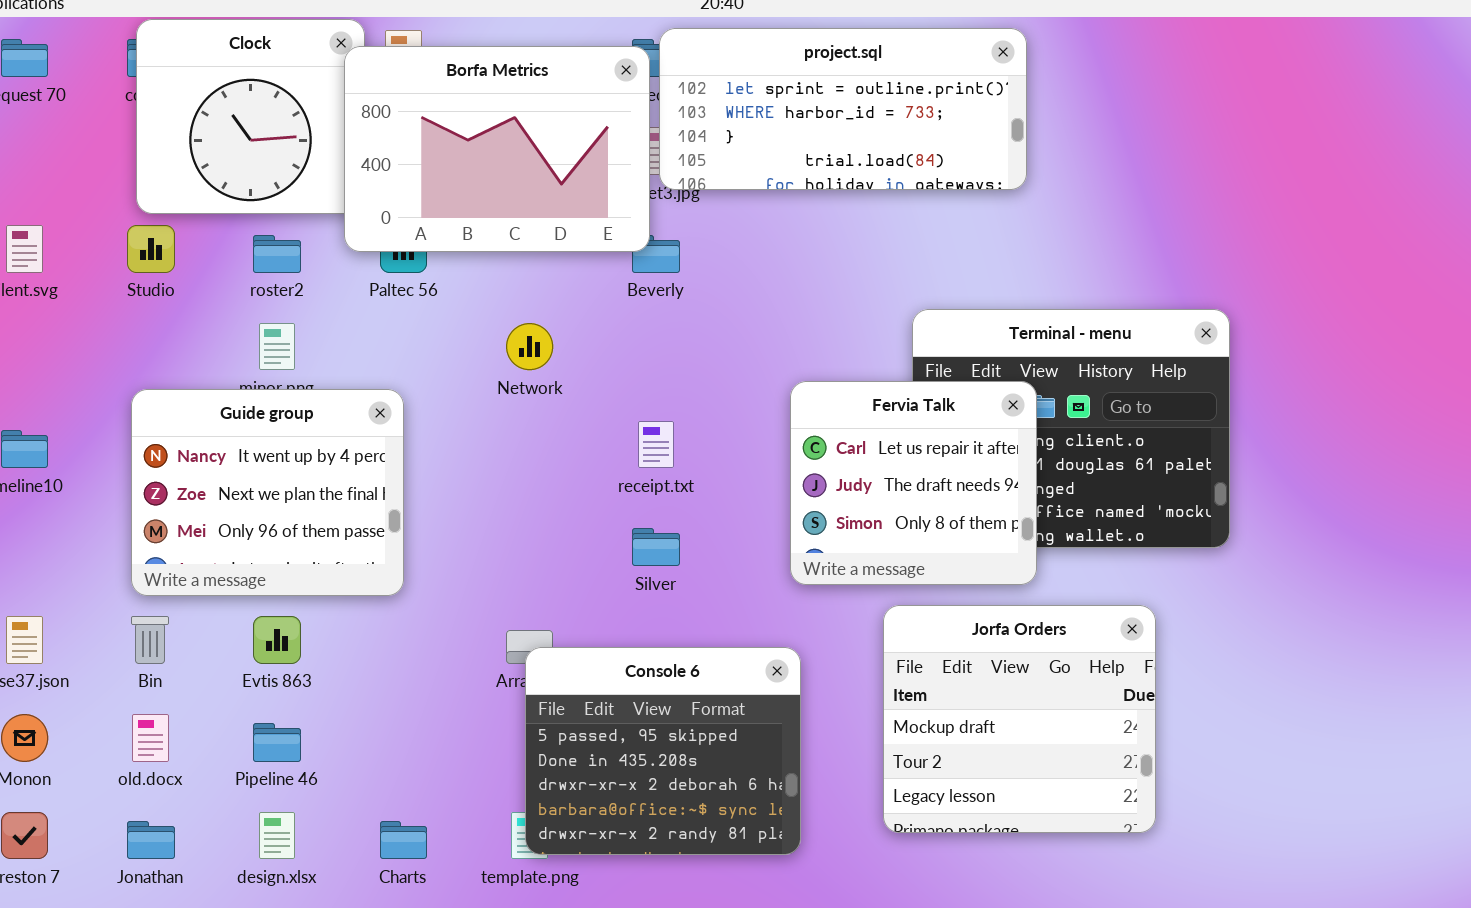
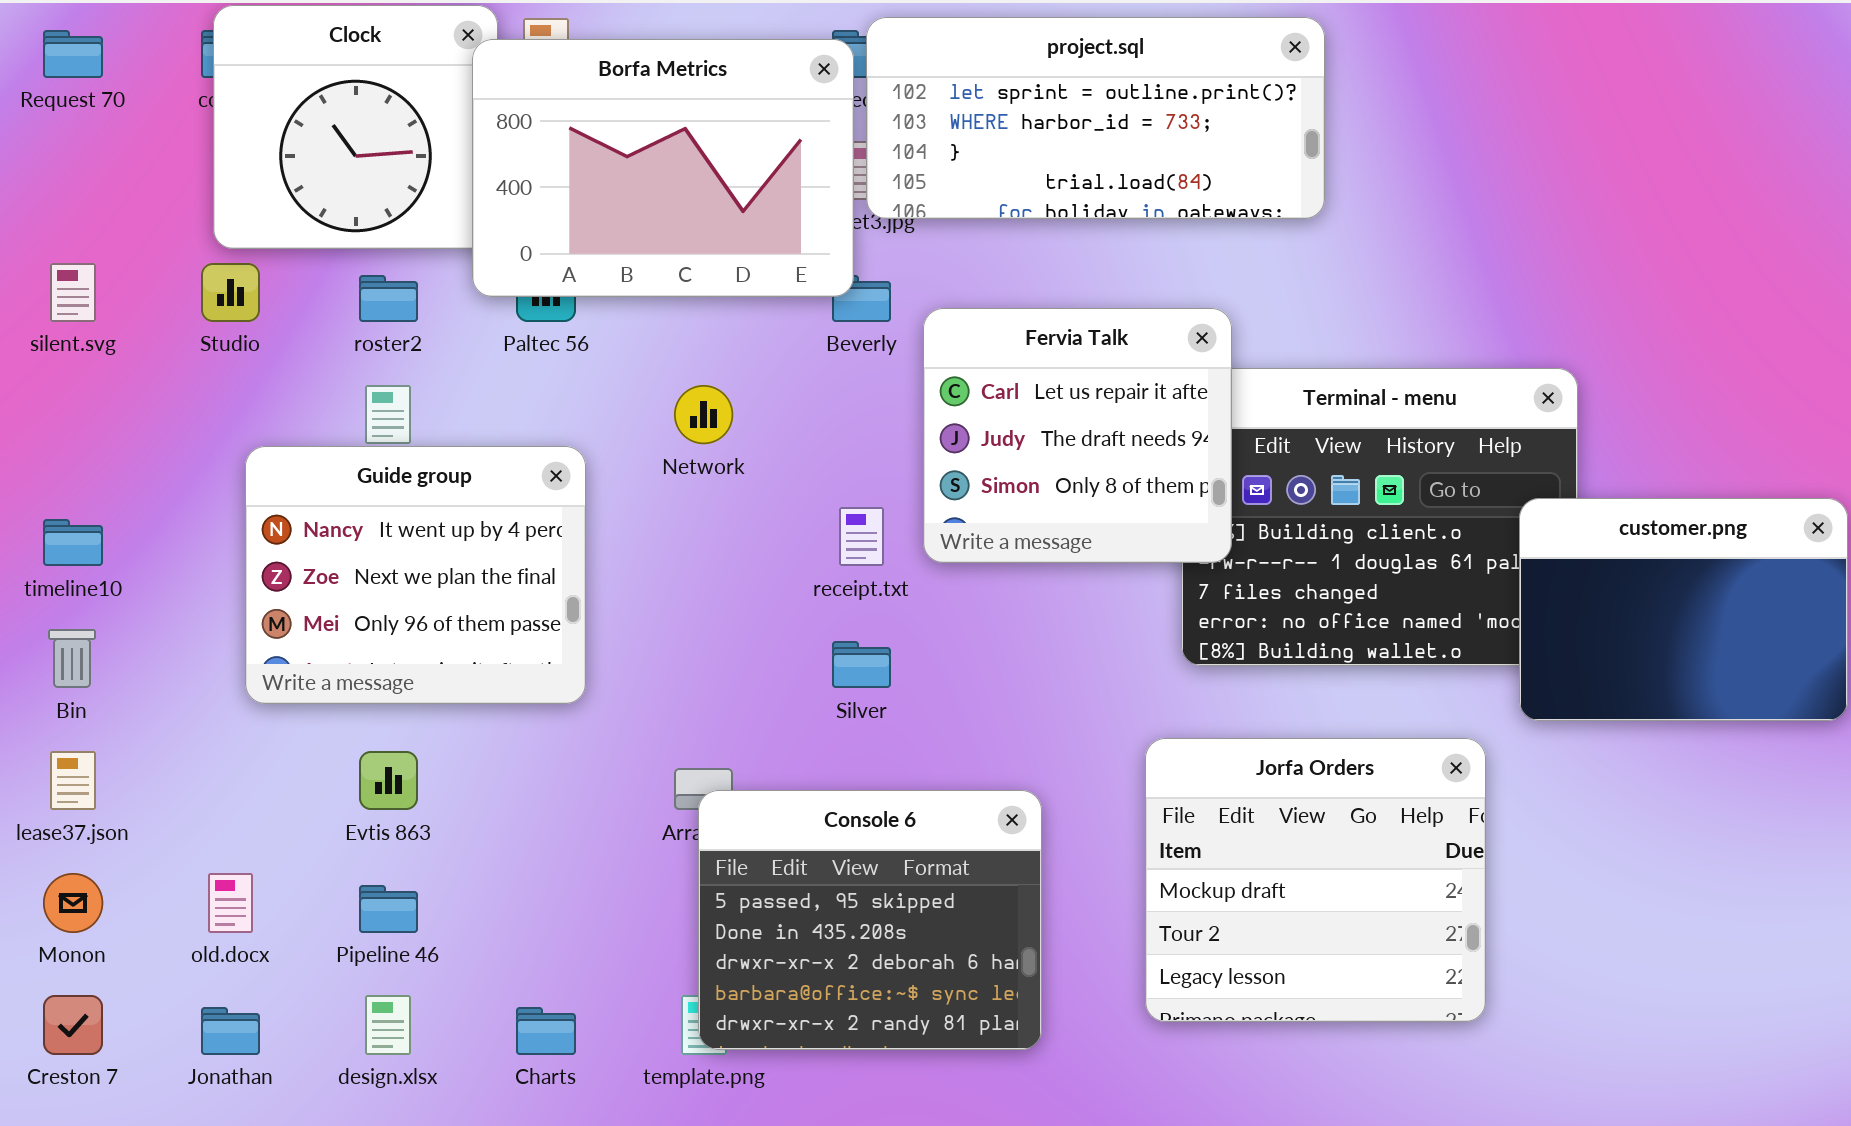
Fervia Talk: [790,381,1037,585] -> [923,308,1232,563], moved
Guide group: [131,389,404,596] -> [245,446,586,704], moved
customer.png: none -> [1519,498,1848,721], opened
Bin: [131,616,169,664] -> [48,629,96,688], moved

